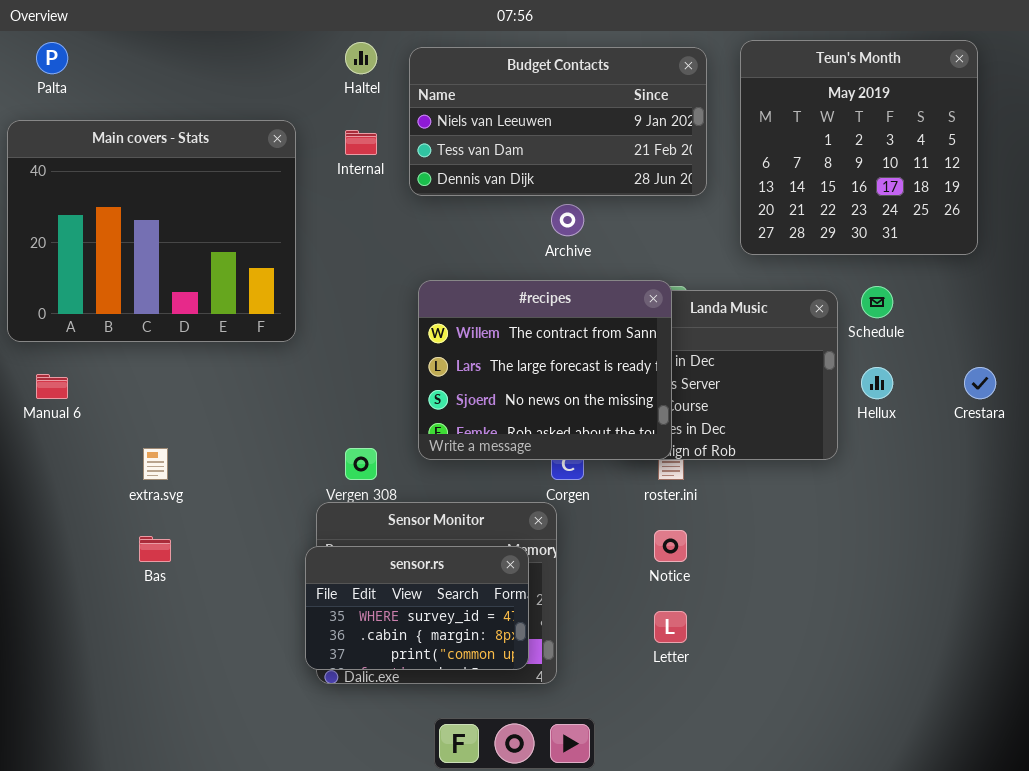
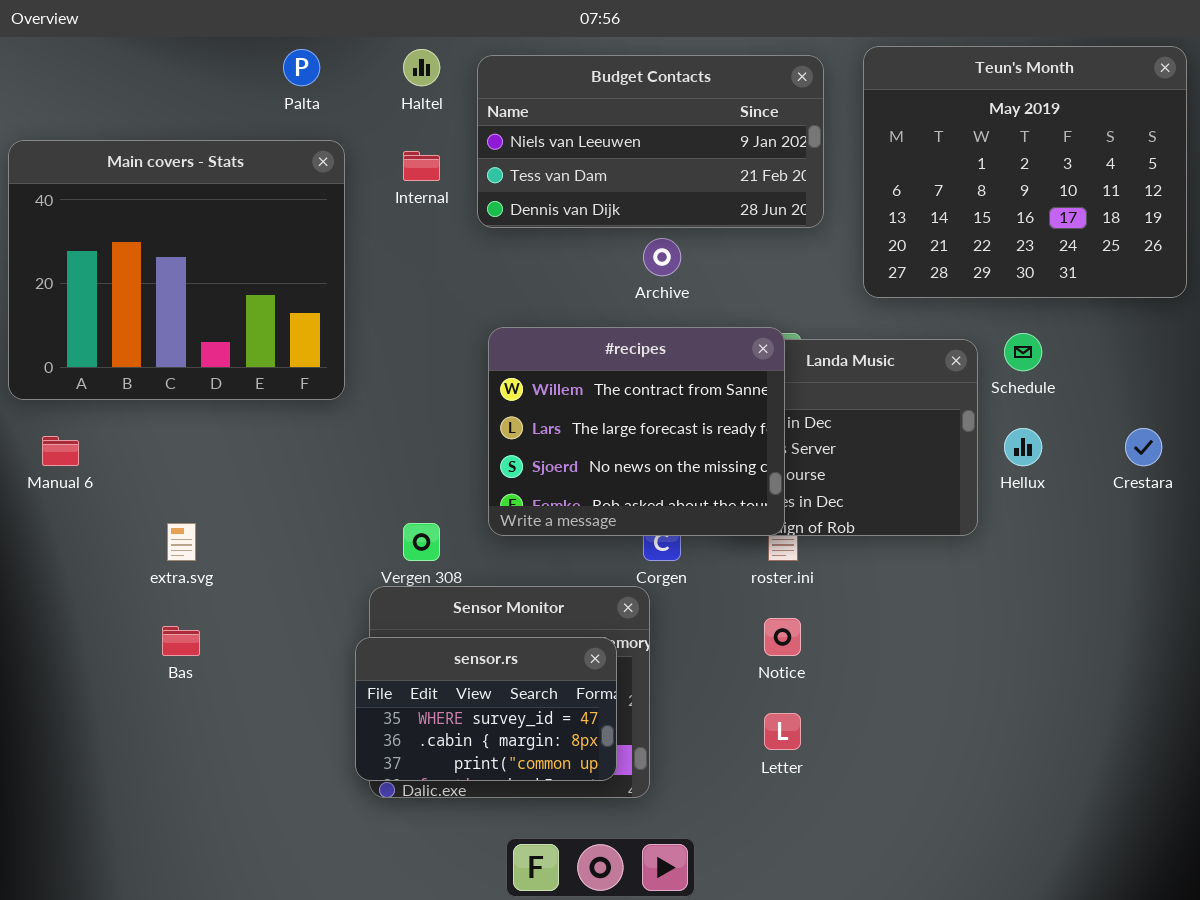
Teun's Month: [740,40,978,255] -> [863,46,1187,298], resized
Palta: [36,42,68,74] -> [283,49,320,86], moved

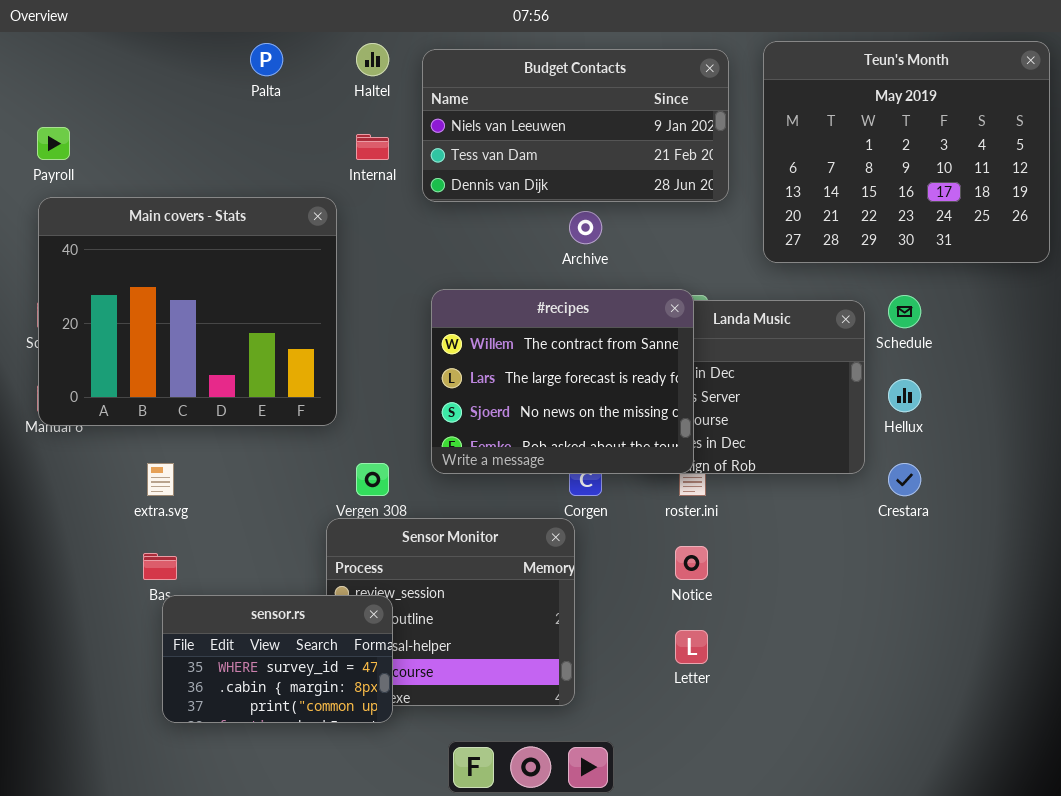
Main covers - Stats: [8,140,345,400] -> [38,197,337,426], moved
Crestara: [1125,428,1162,466] -> [888,463,921,496], moved
sensor.rs: [355,637,617,781] -> [162,595,393,723], moved

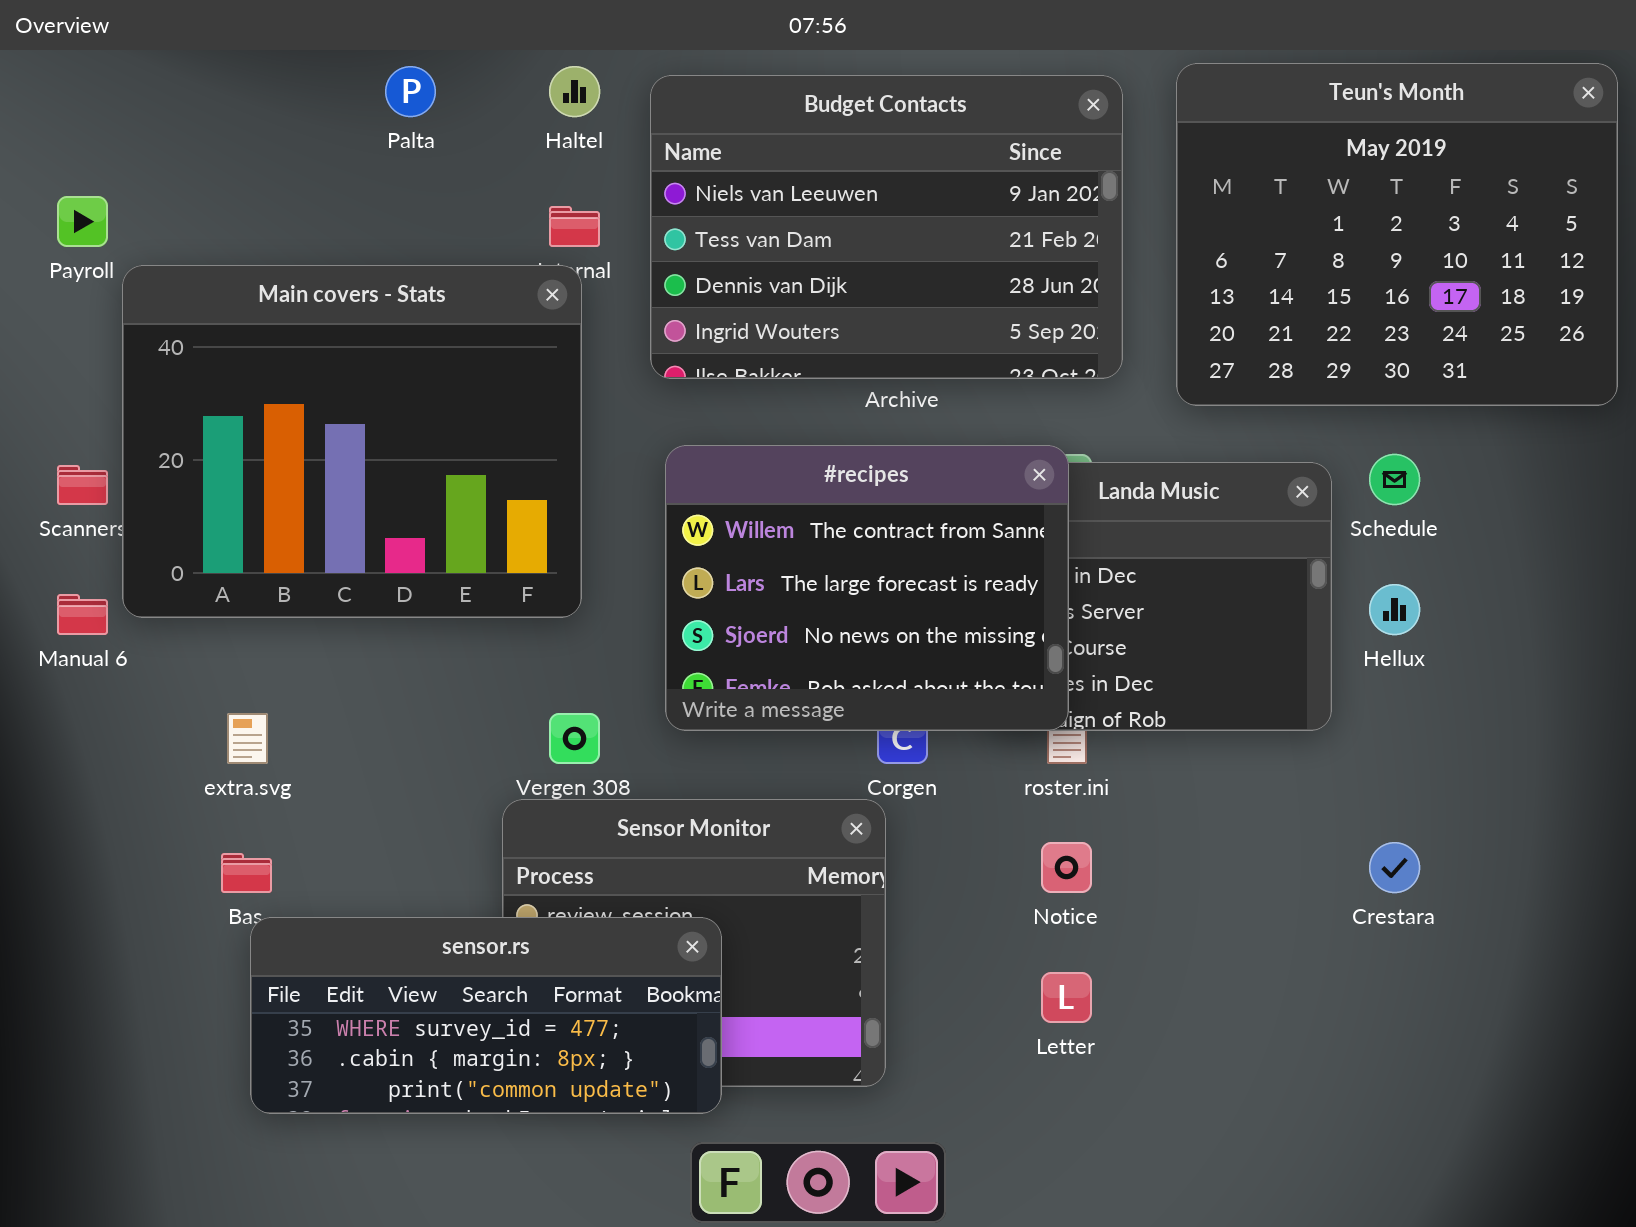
Budget Contacts: [422,49,729,202] -> [650,75,1123,379], resized
Main covers - Stats: [38,197,337,426] -> [122,265,582,618], moved
Crestara: [888,463,921,496] -> [1369,842,1420,893], moved
sensor.rs: [162,595,393,723] -> [250,917,722,1114], resized

